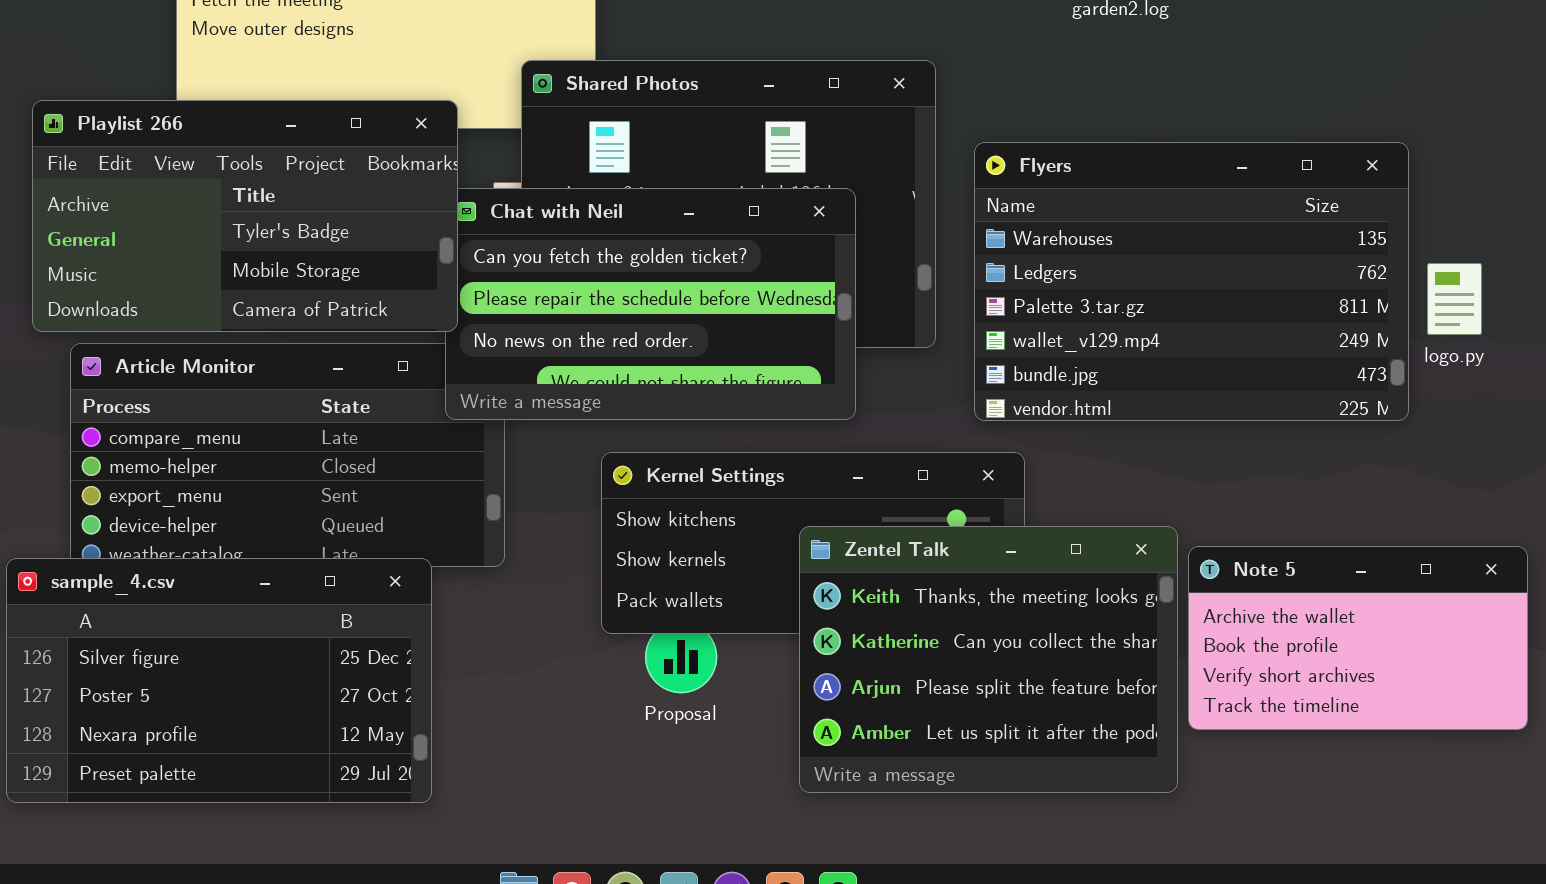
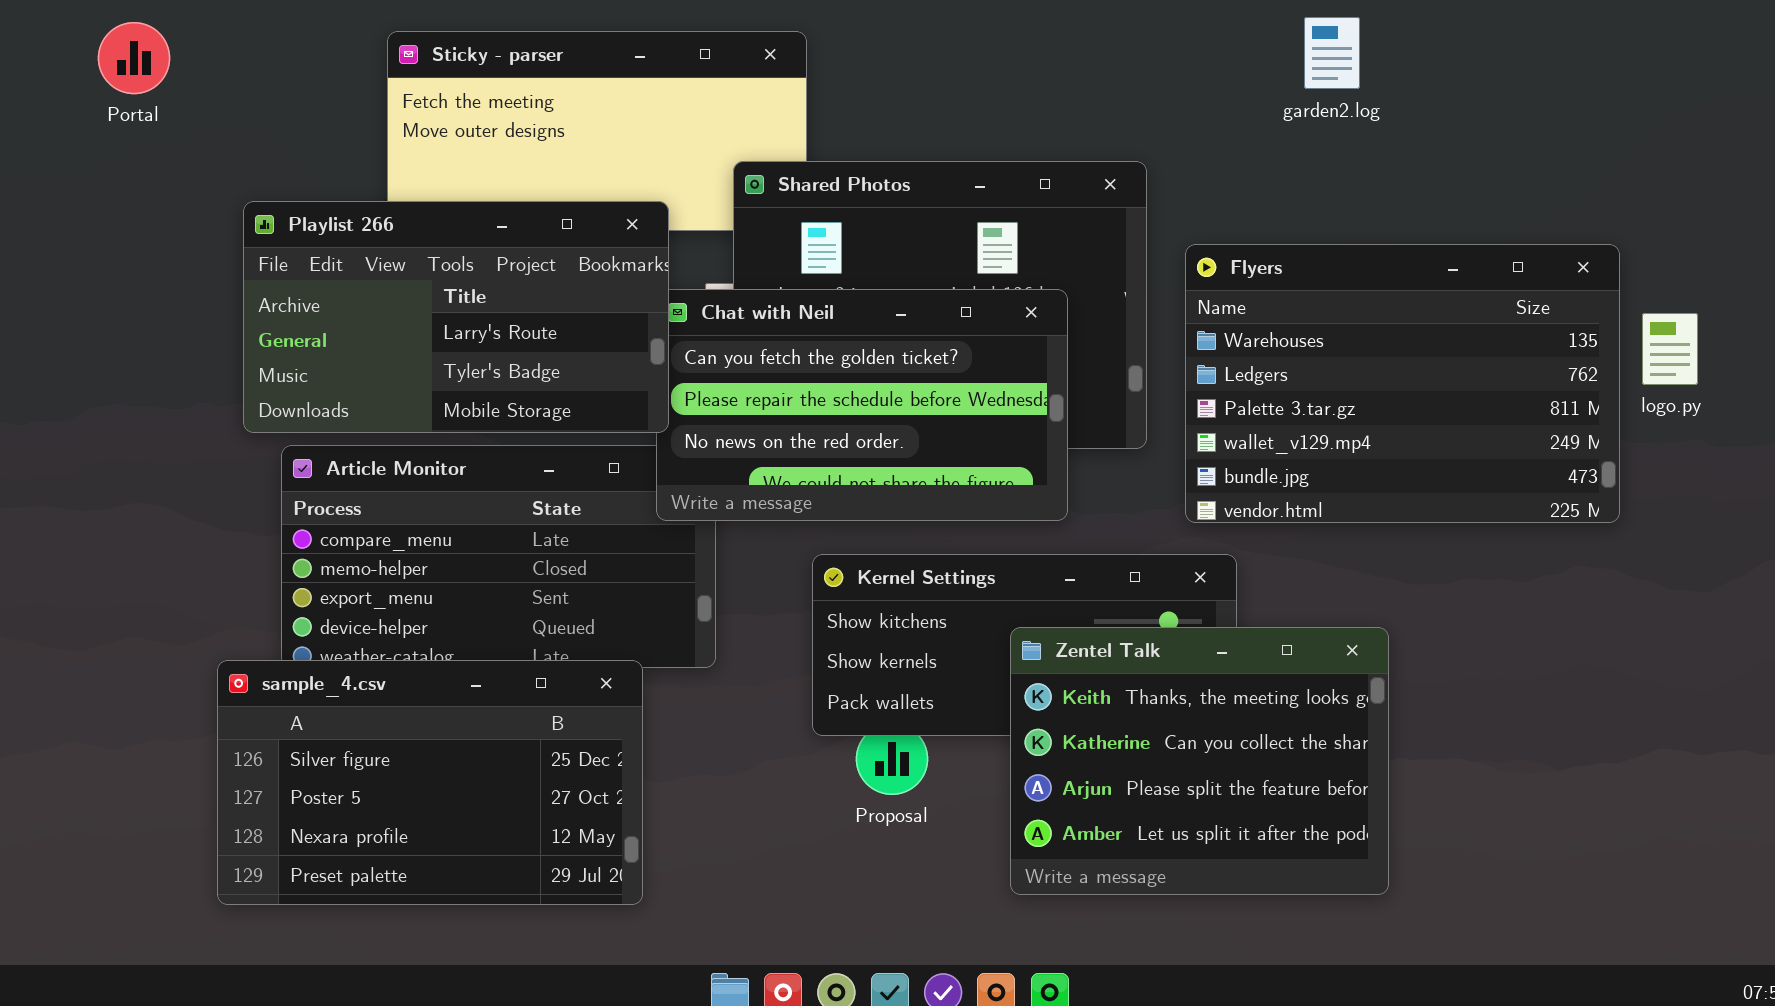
Playlist 266: [32,100,458,332] -> [243,201,669,433], scrolled up 1 row
logo.py: [1427,263,1482,335] -> [1642,313,1698,385], moved
Note 5: [1188,546,1528,730] -> none, closed

